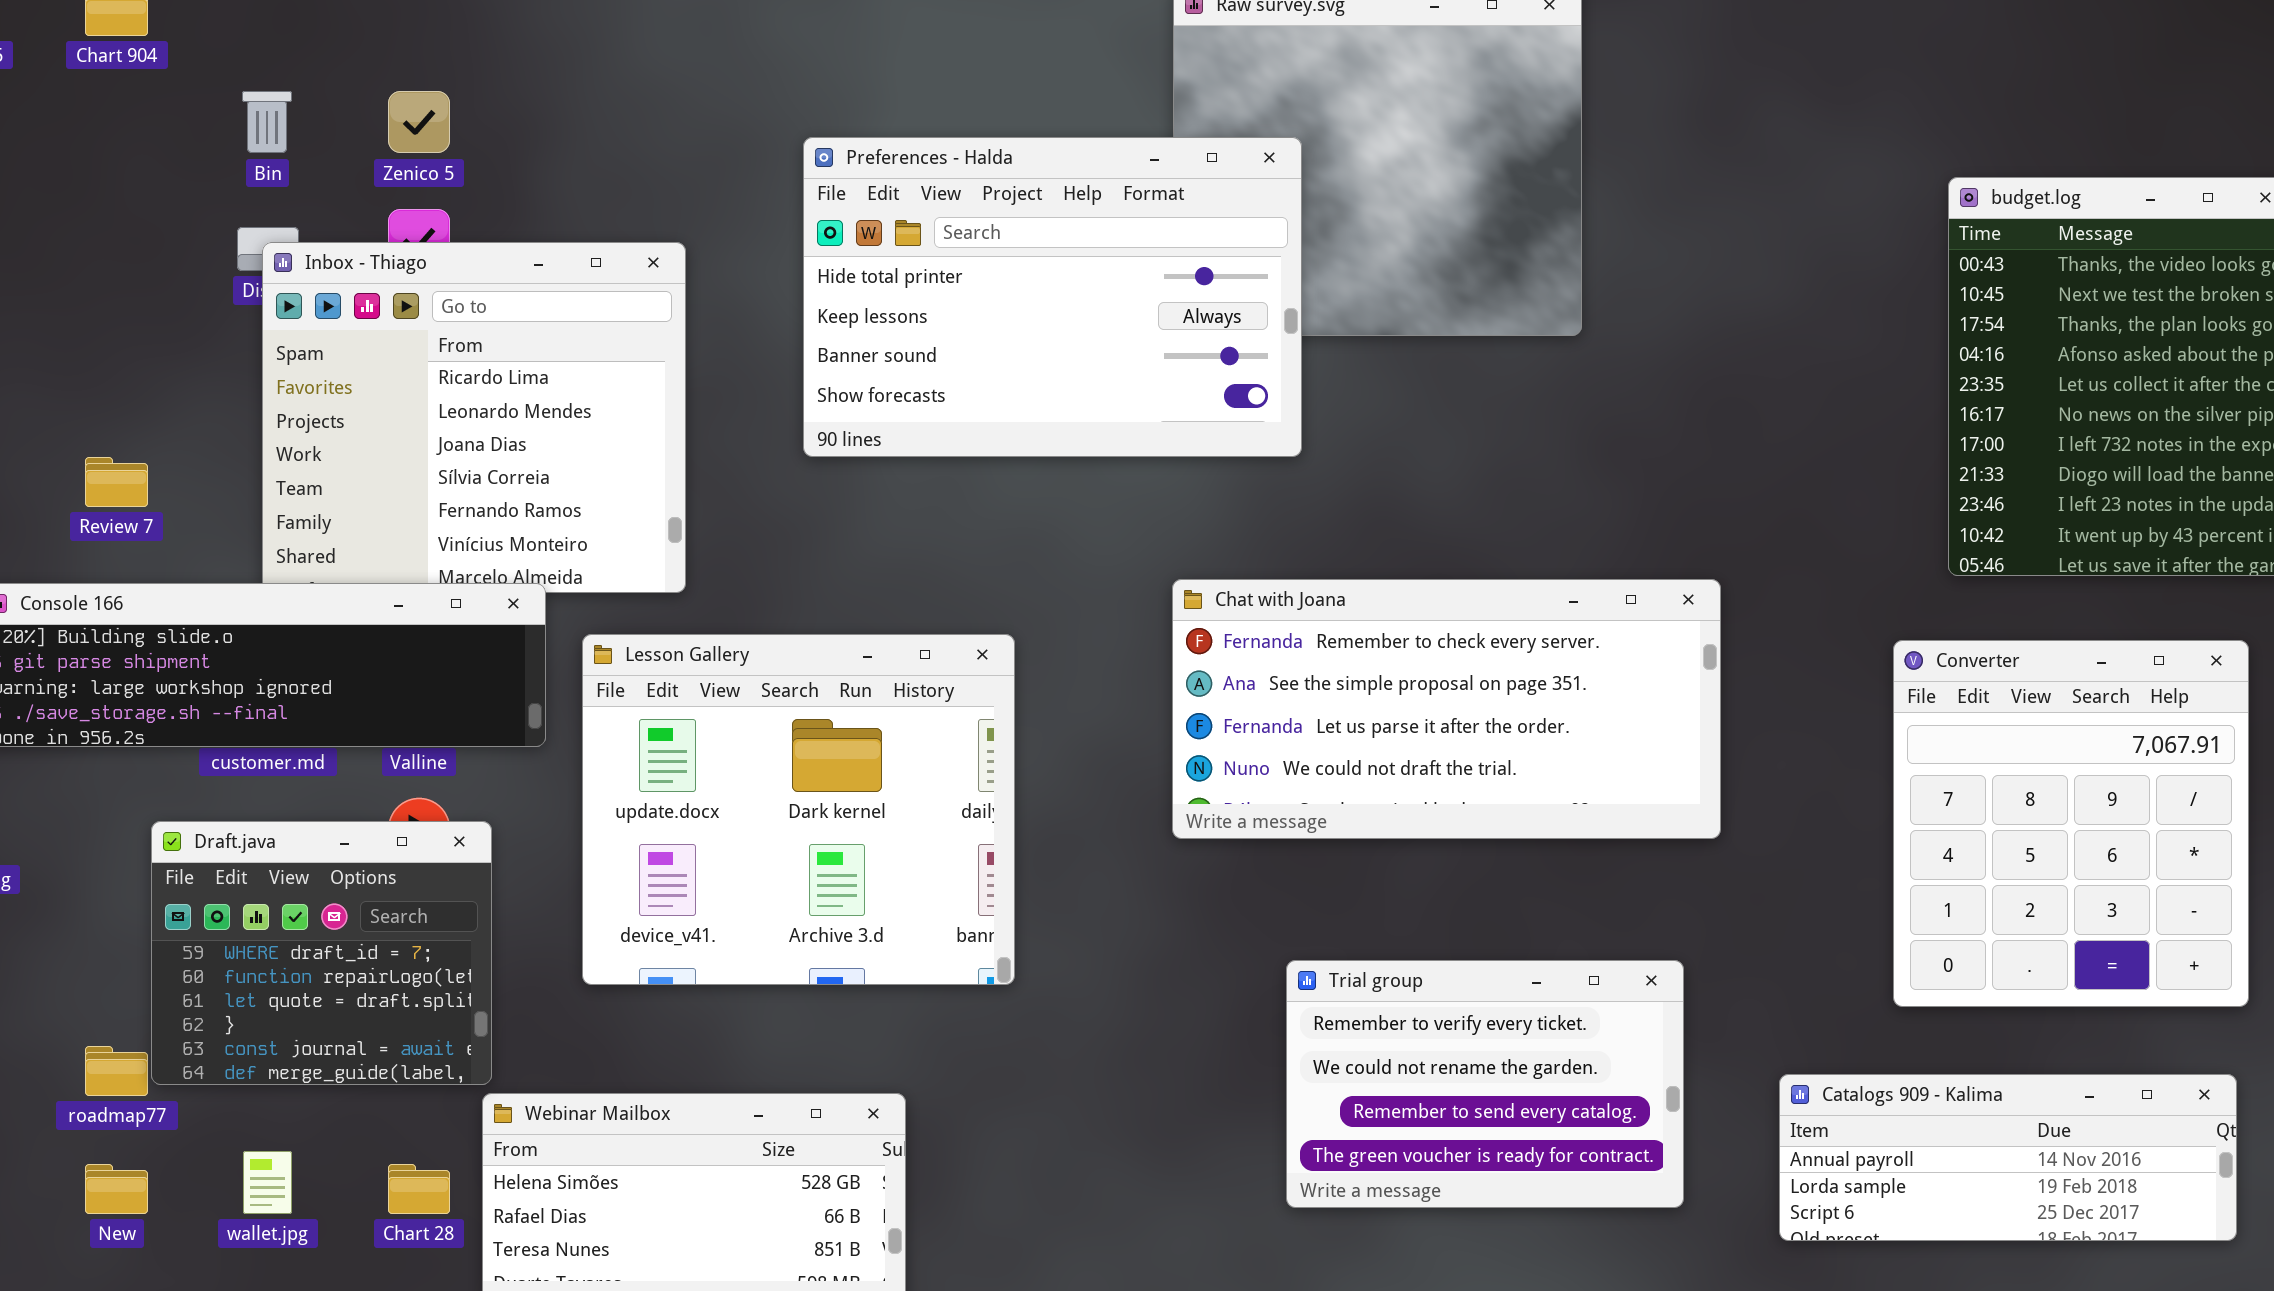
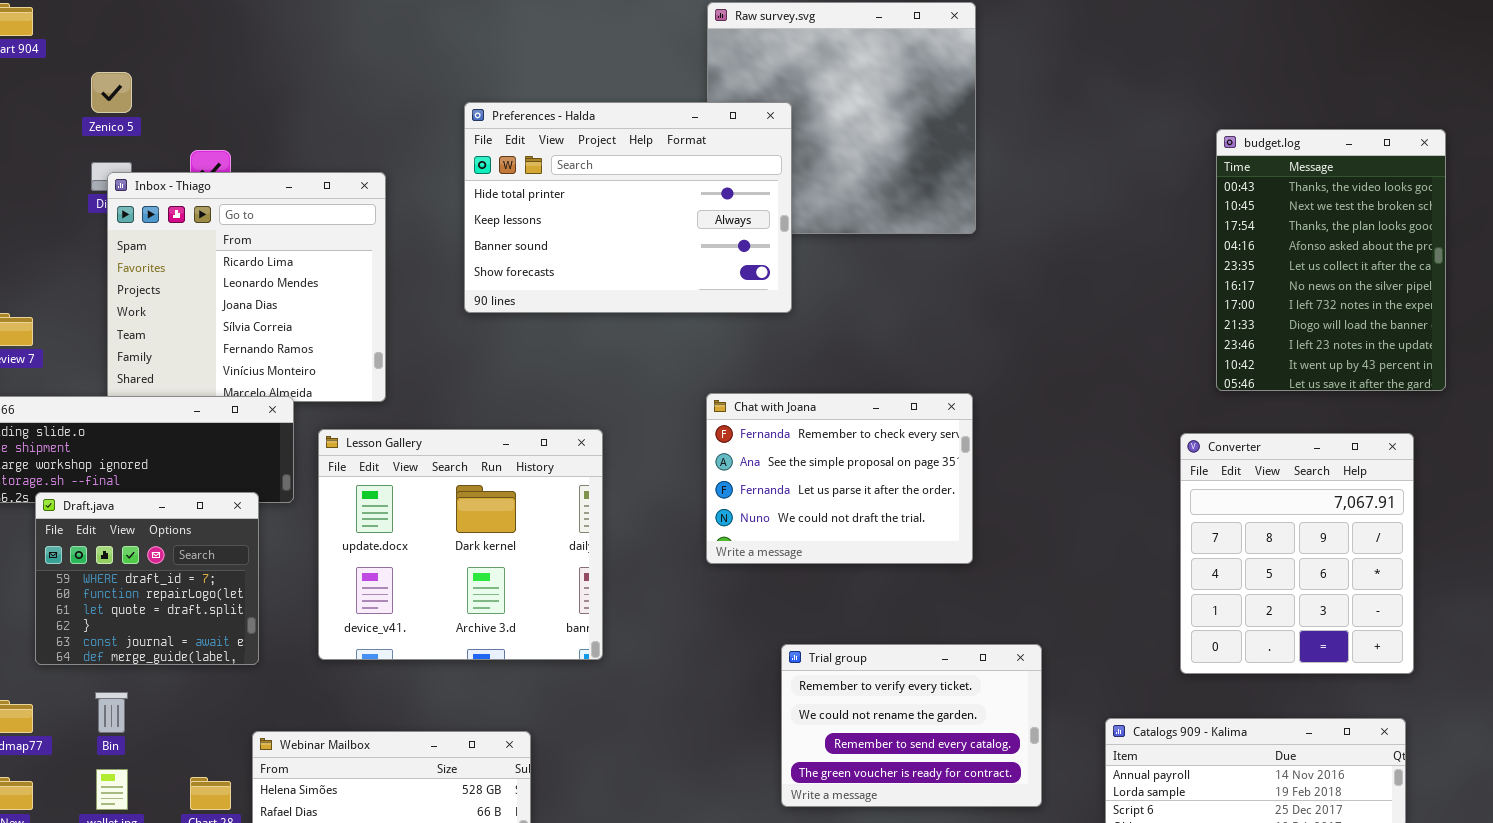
Bin: [242,91,292,153] -> [95,692,128,733], moved
Zenico 5: [388,91,450,153] -> [91,72,132,113], moved
Chat with Joana: [1172,579,1721,839] -> [706,393,973,564], resized
Draft.java: [151,821,492,1085] -> [35,492,259,665], moved

